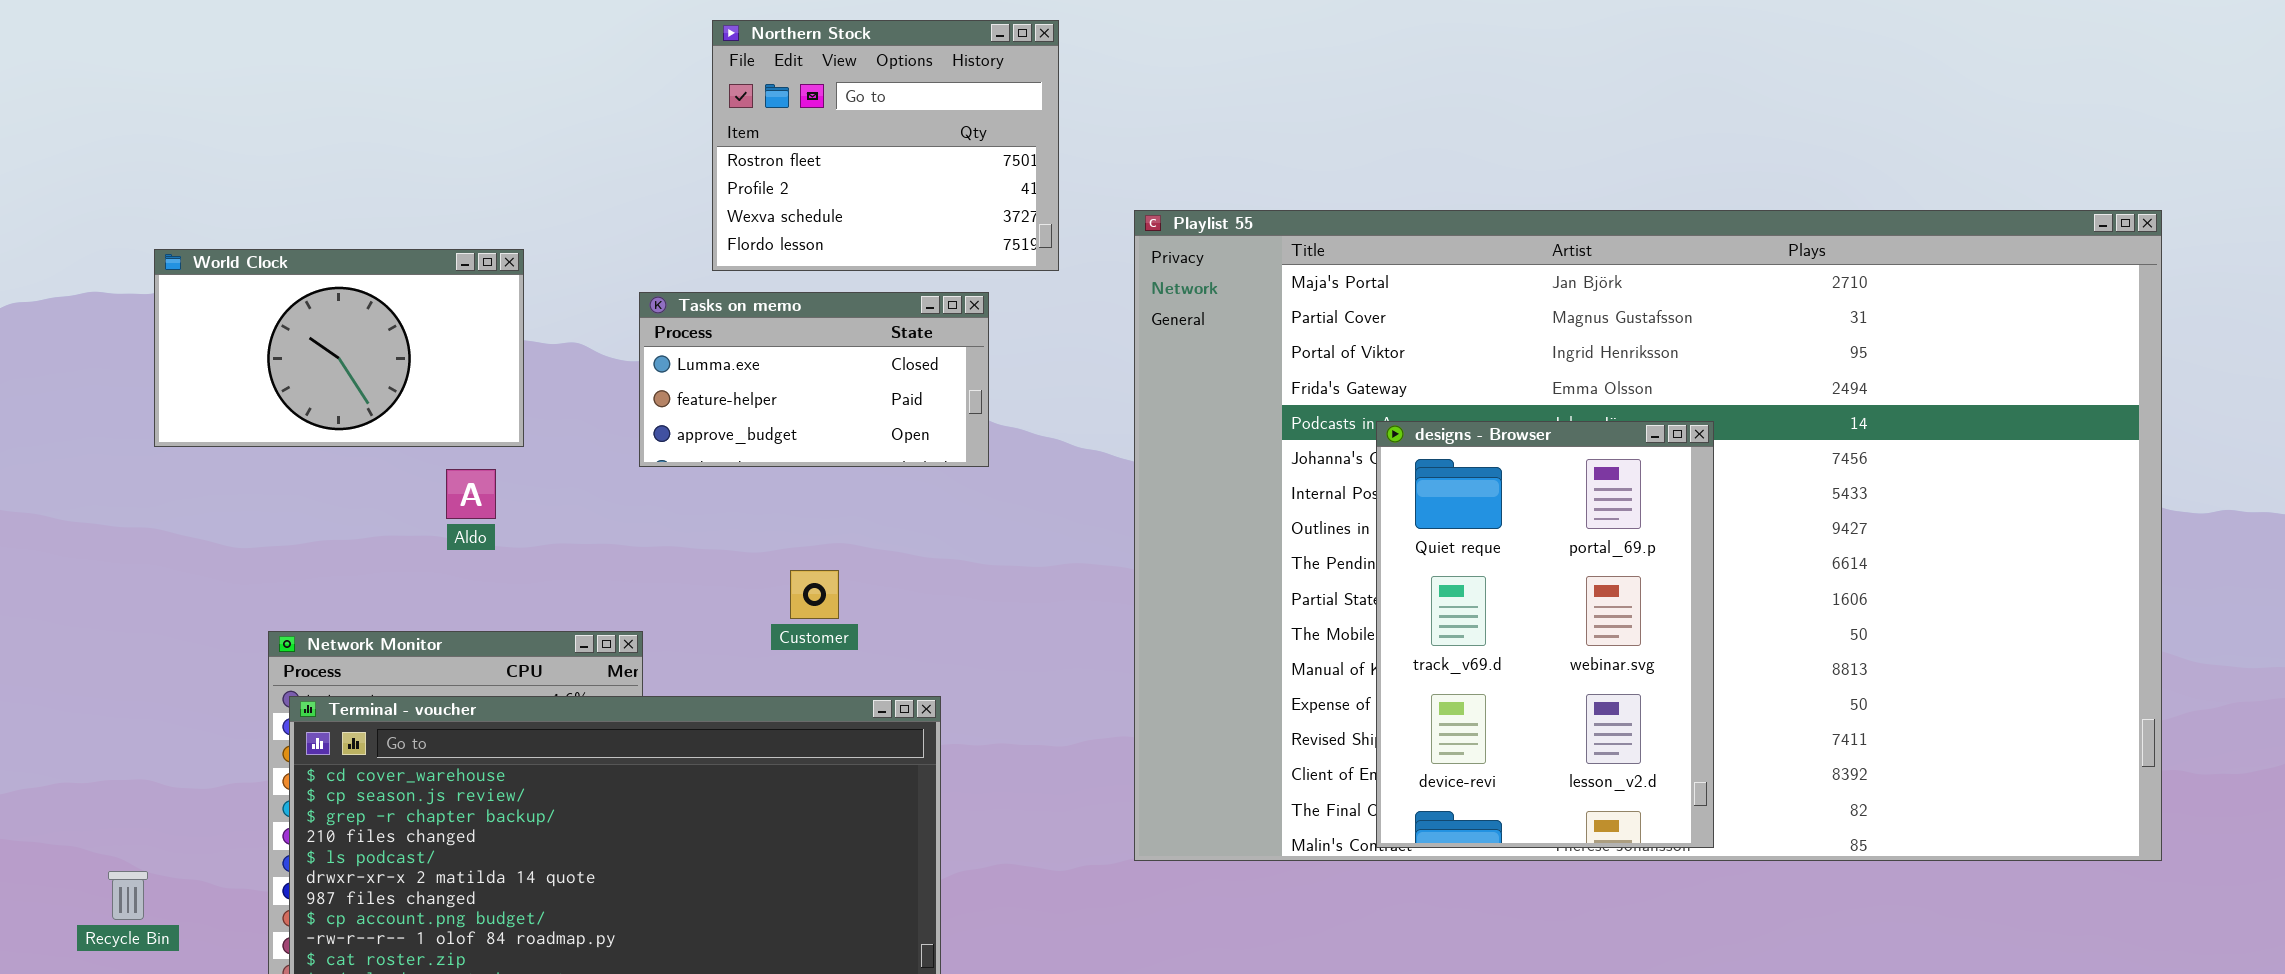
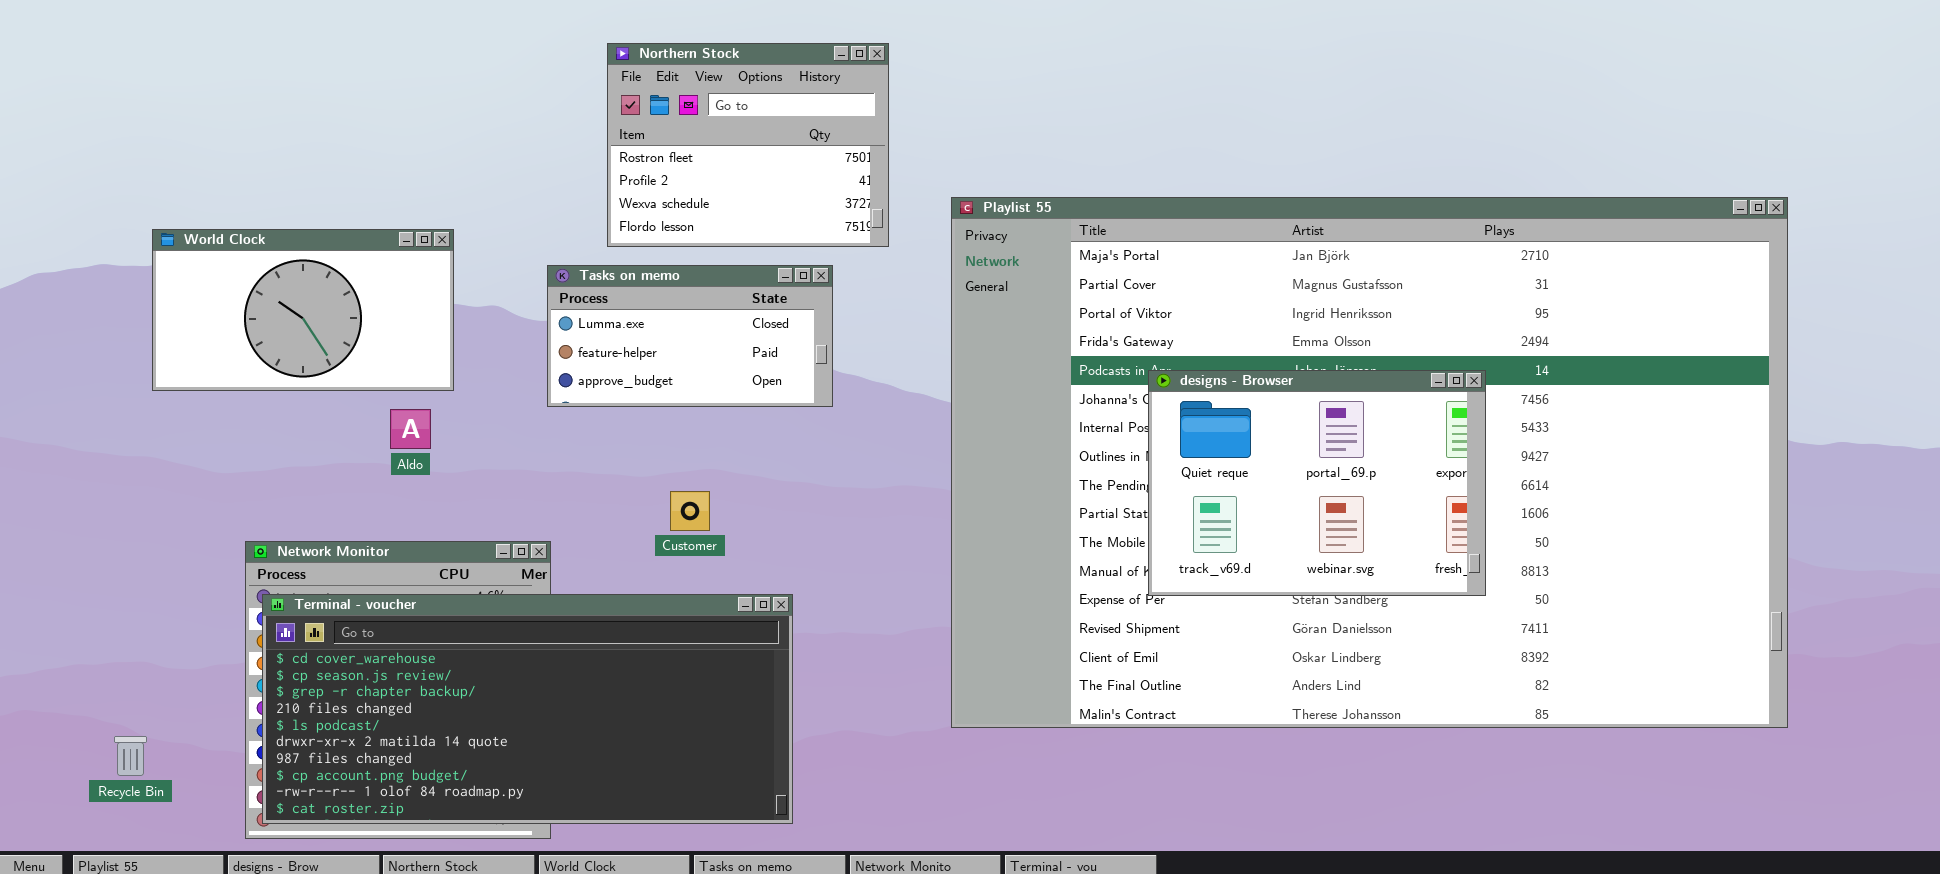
designs - Browser: [1376,421,1714,848] -> [1148,370,1486,596], resized

